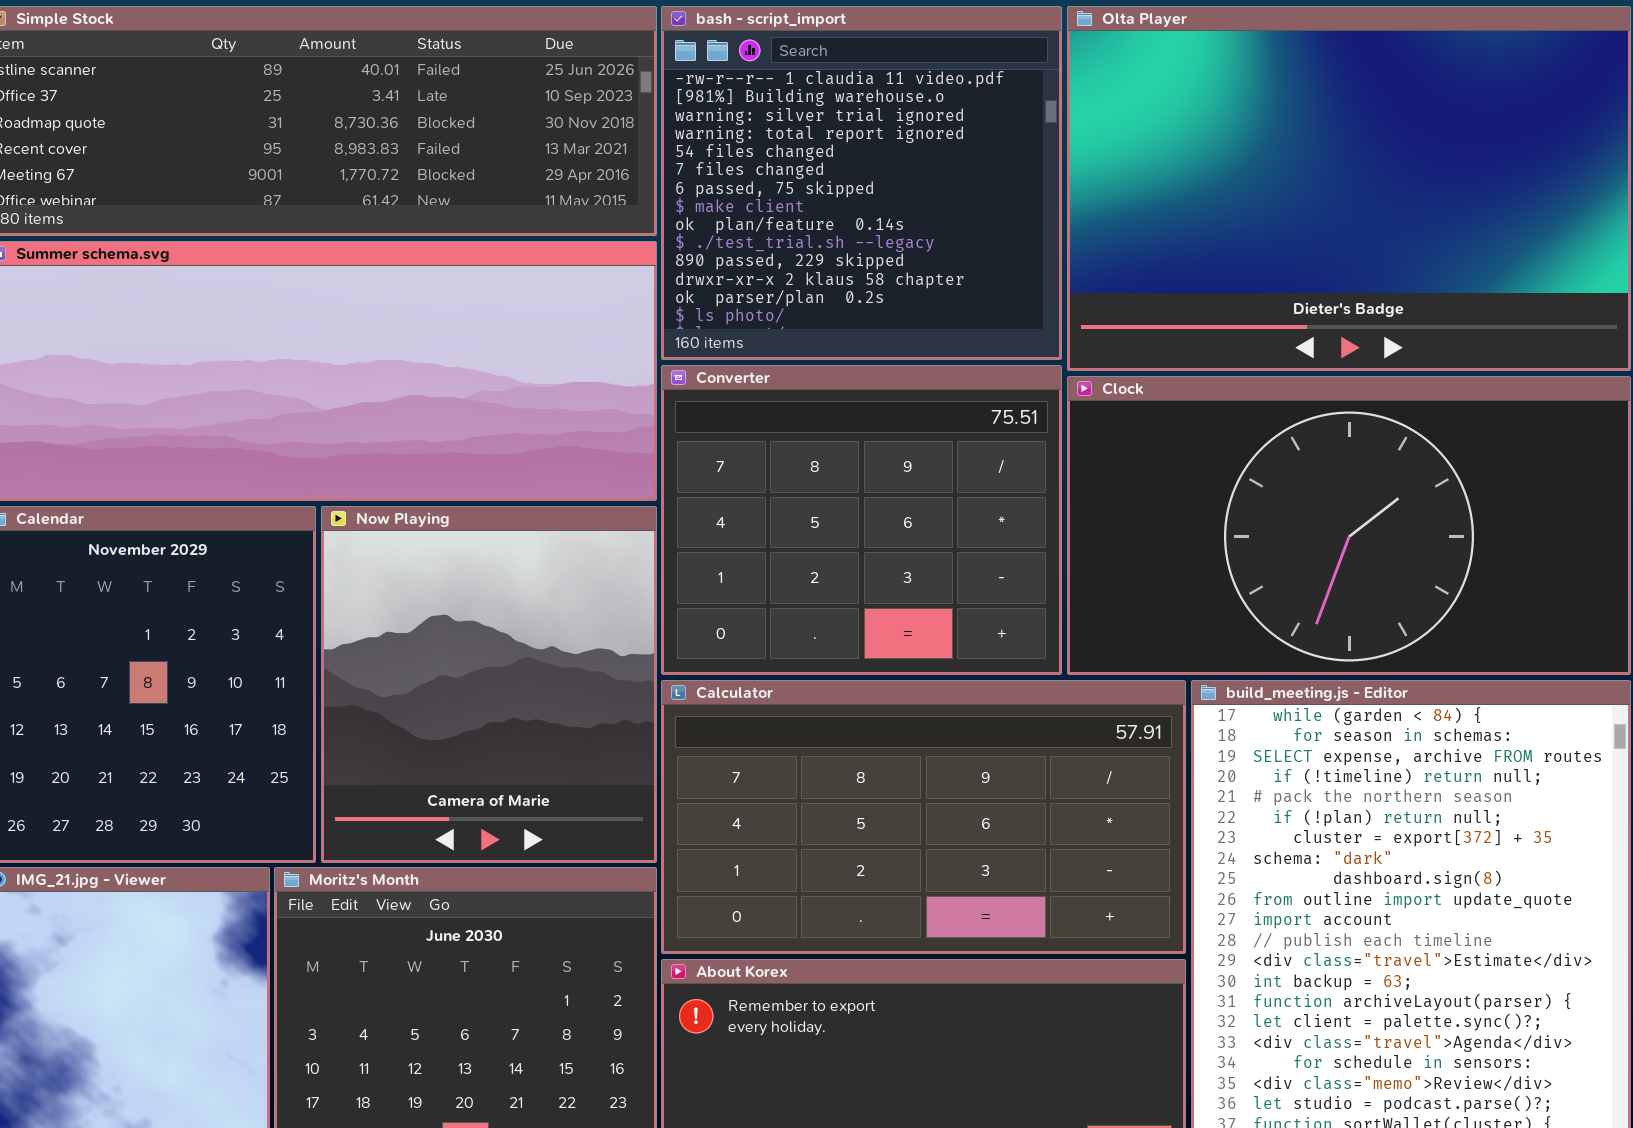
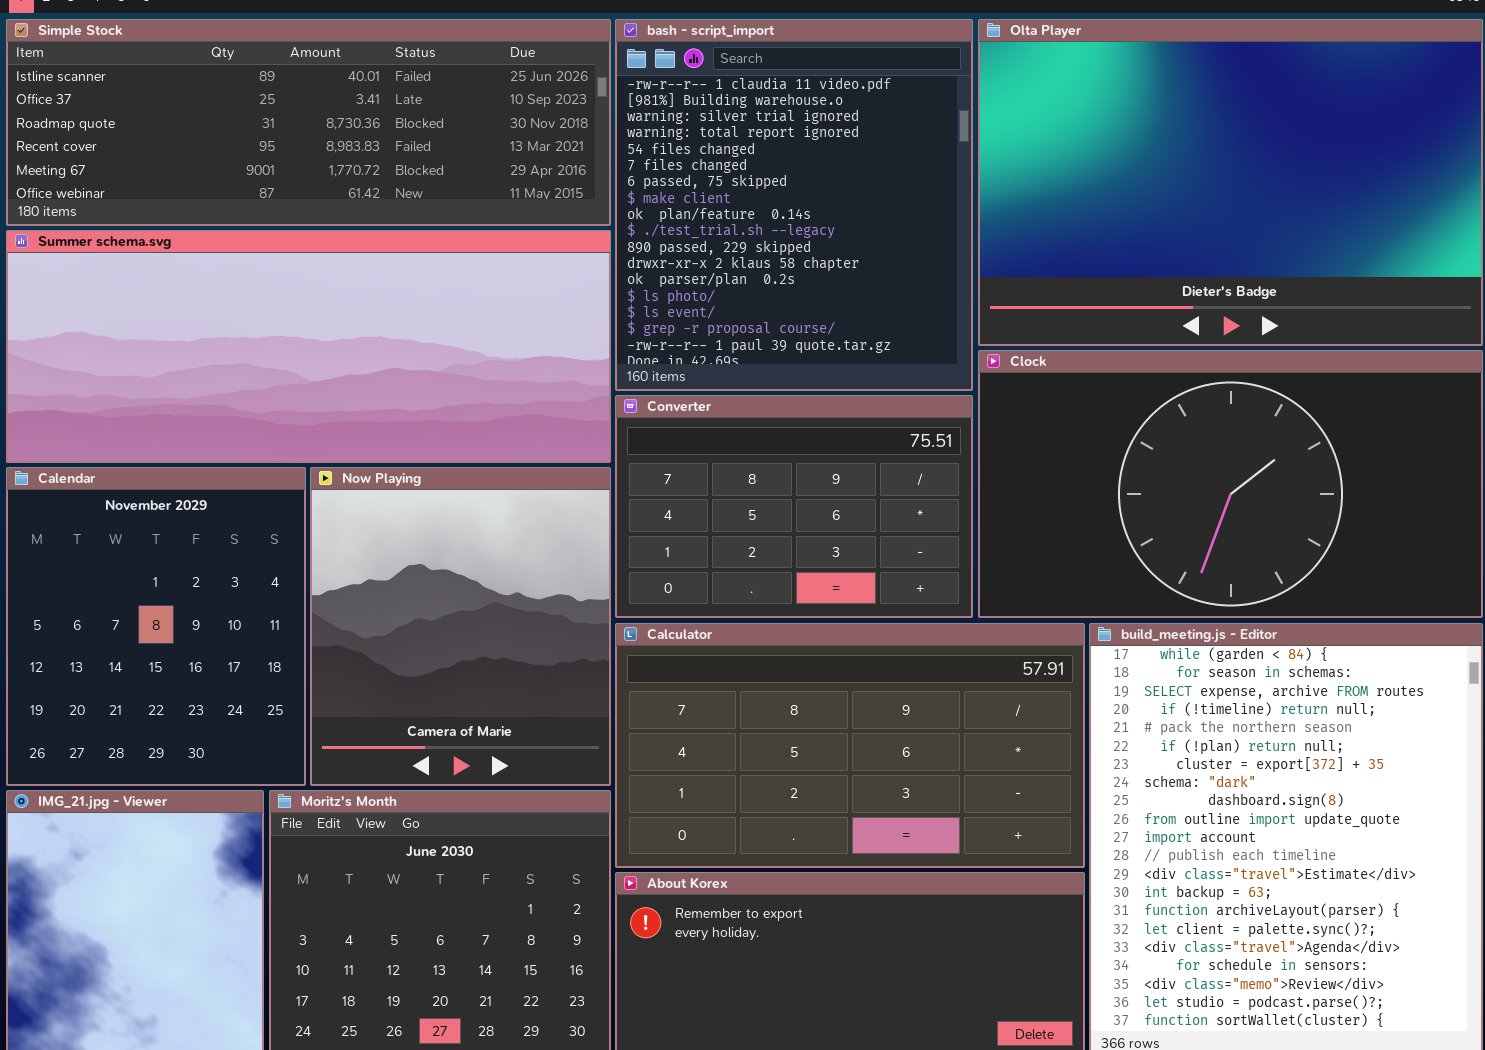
bash - script_import: [661,6,1062,360] -> [615,19,973,391], resized
Converter: [661,365,1062,675] -> [615,395,973,618], resized

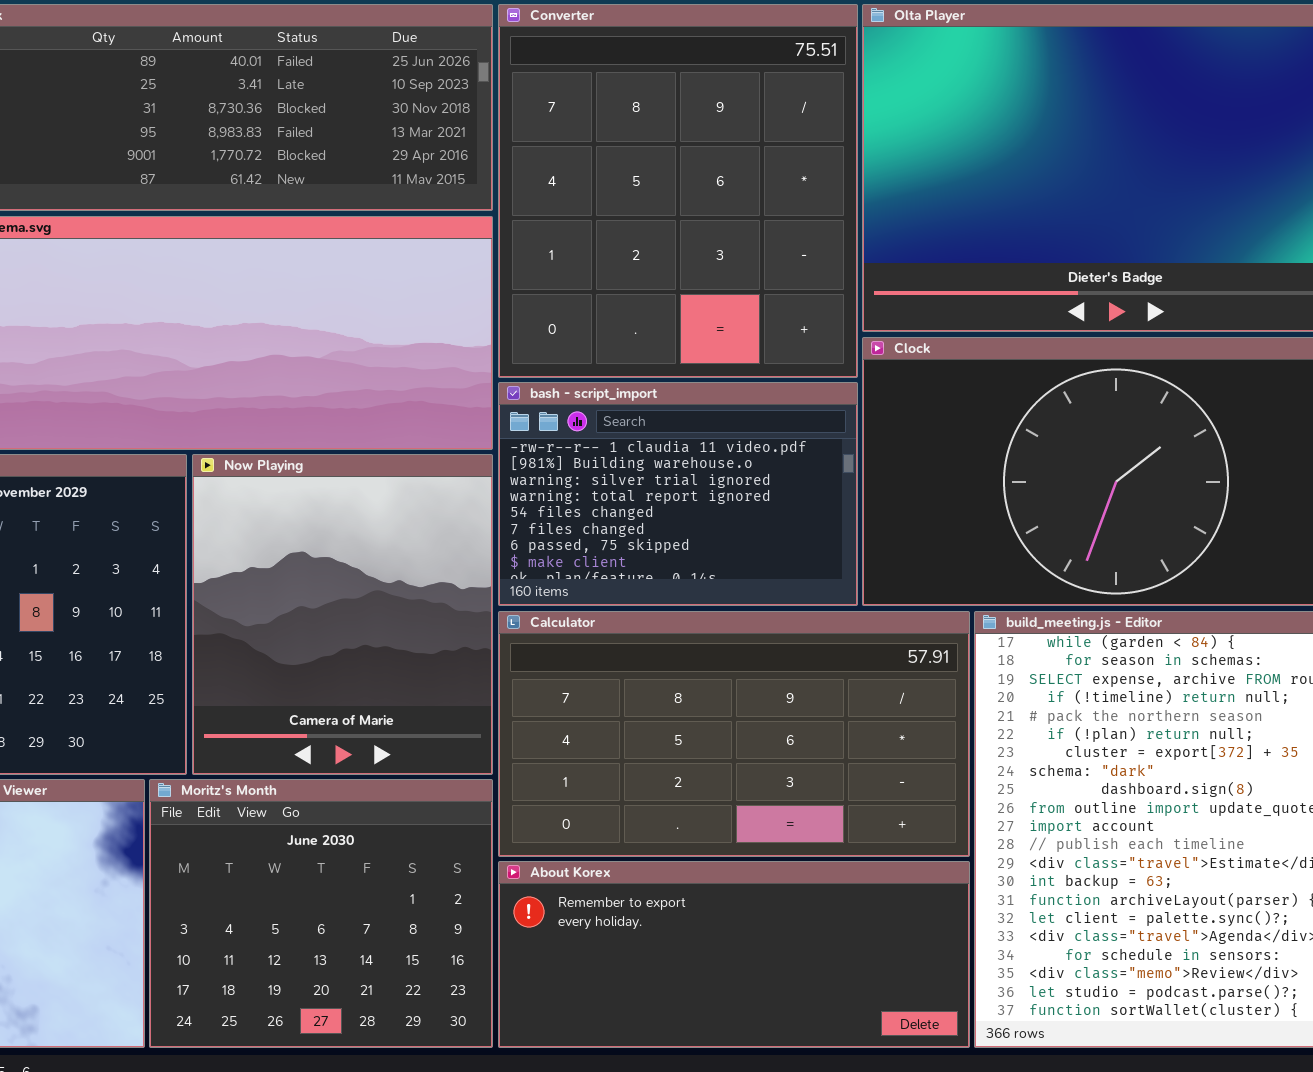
bash - script_import: [615,19,973,391] -> [498,382,858,606], moved, resized
Converter: [615,395,973,618] -> [498,4,858,378], moved, resized

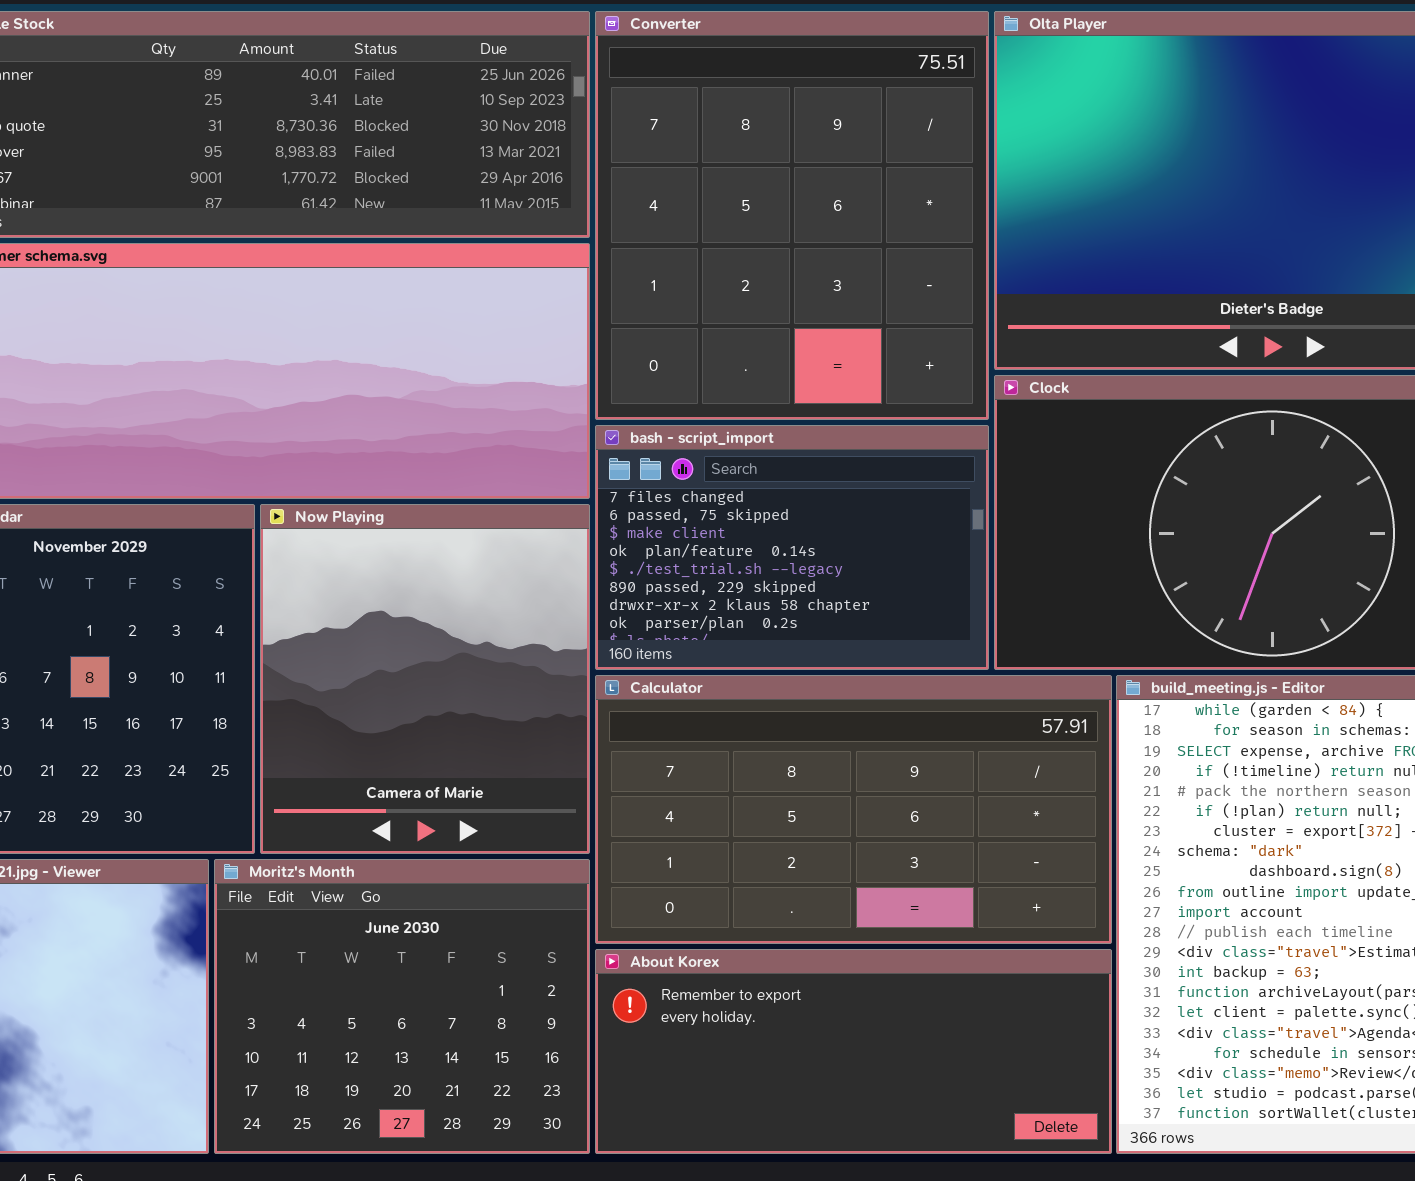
bash - script_import: [498,382,858,606] -> [595,425,989,670], scrolled down 5 rows

